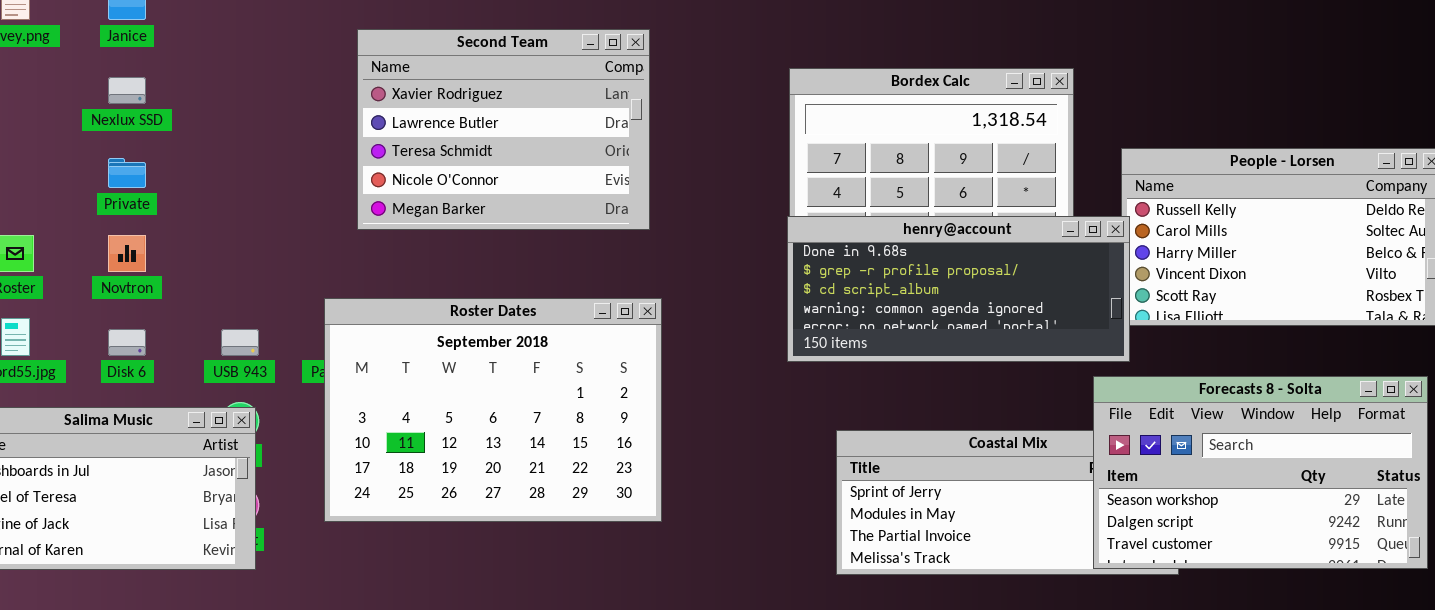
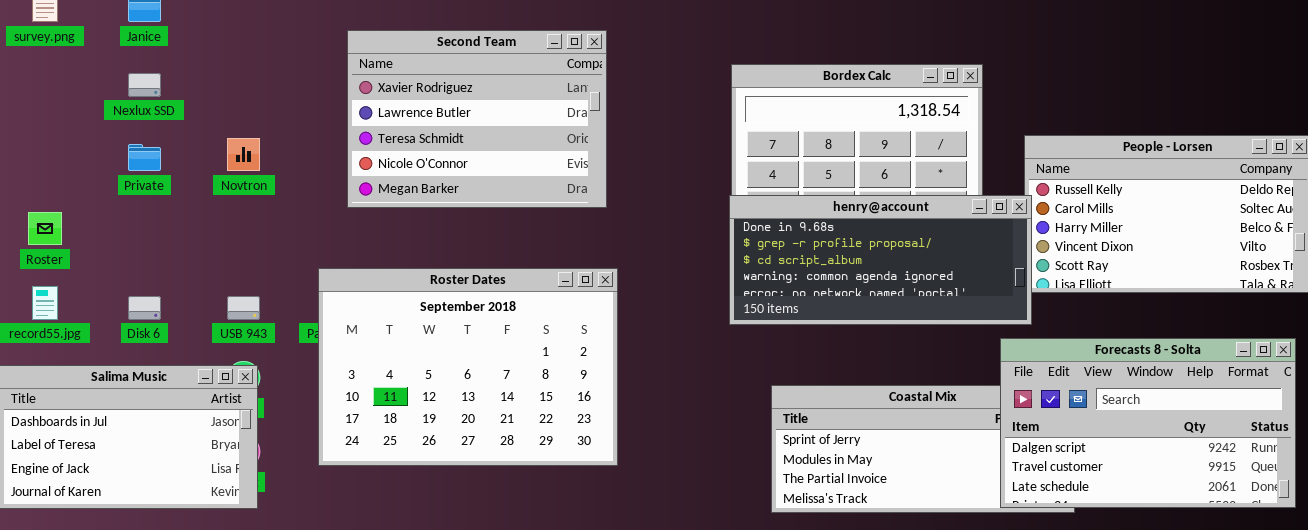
Novtron: [108,235,146,272] -> [227,138,260,171], moved
Forecasts 8 - Solta: [1093,376,1428,569] -> [1000,338,1296,508], scrolled down 1 row

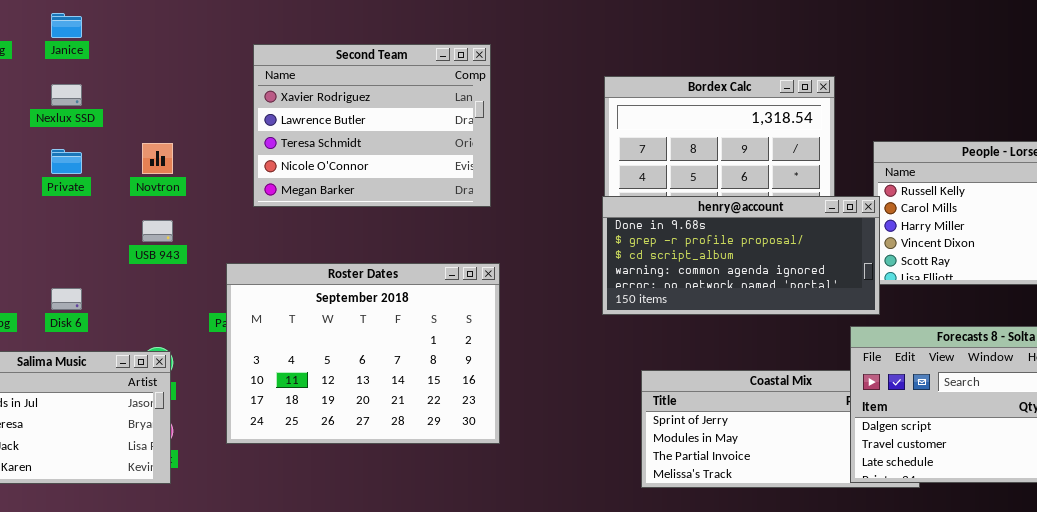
USB 943: [227,296,260,320] -> [142,220,173,242], moved

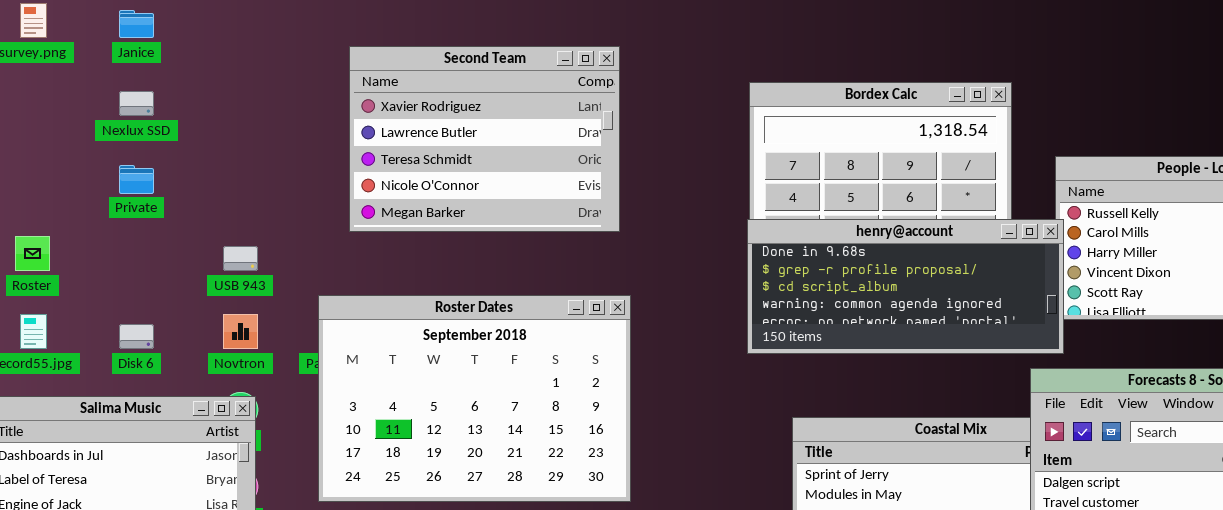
Novtron: [142,143,173,174] -> [223,314,258,349], moved

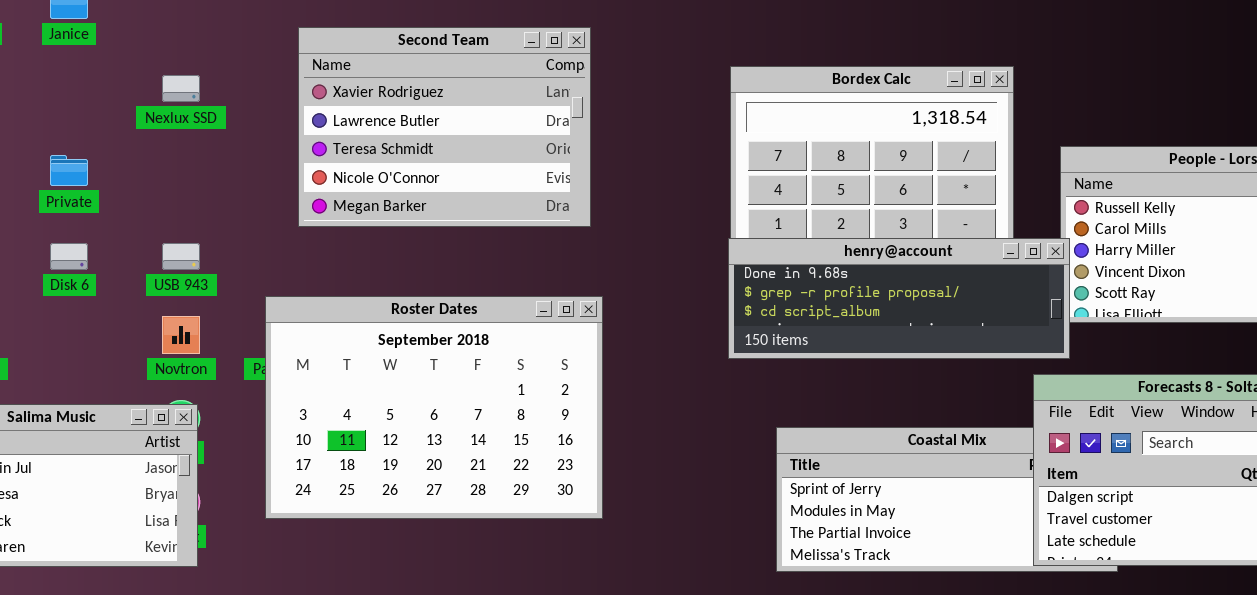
Nexlux SSD: [119,91,154,116] -> [162,75,200,102], moved
henry@account: [747,219,1064,354] -> [728,238,1070,359], resized
Disk 6: [119,324,154,349] -> [50,243,88,270], moved

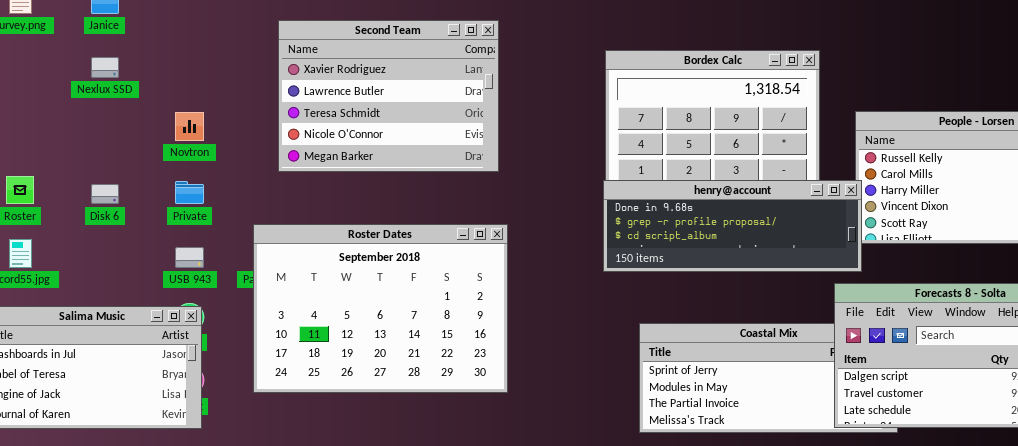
Nexlux SSD: [162,75,200,102] -> [91,57,119,78], moved
Private: [50,155,88,186] -> [175,181,204,204], moved
USB 943: [162,243,200,270] -> [175,247,204,268], moved
Novtron: [162,316,200,354] -> [175,112,204,141], moved

